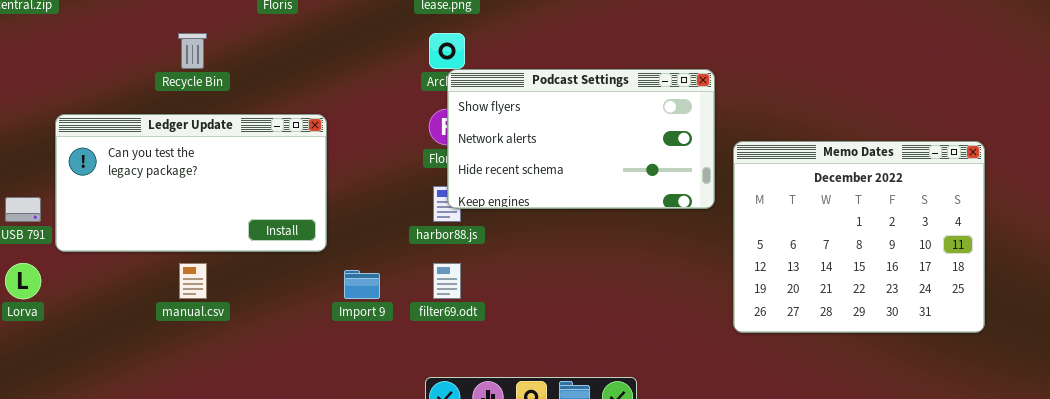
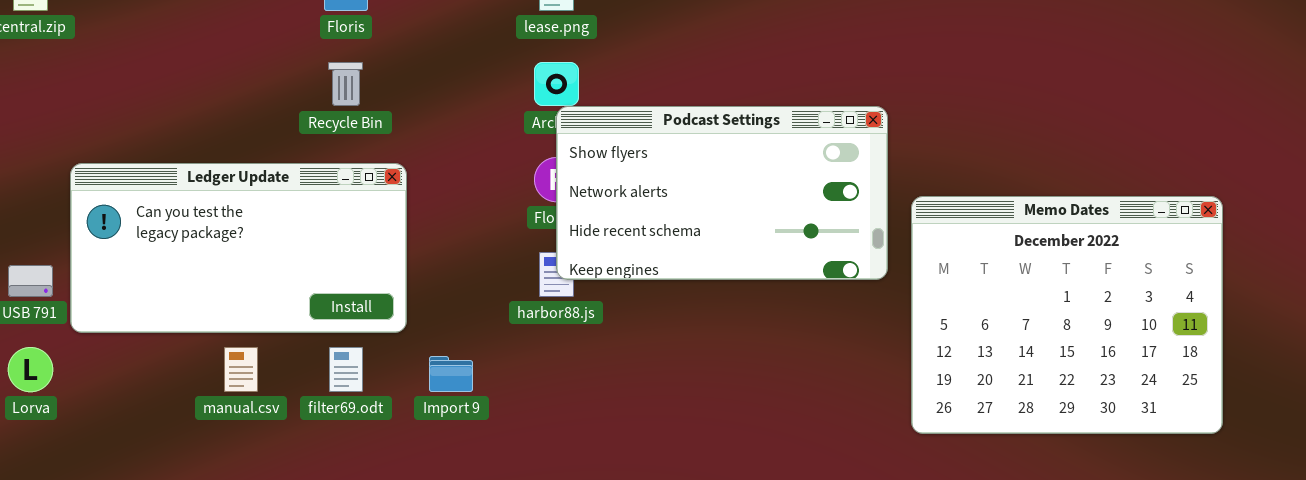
Recycle Bin: [178,33,207,69] -> [328,62,363,106], moved
filter69.odt: [433,263,461,299] -> [329,347,363,392], moved

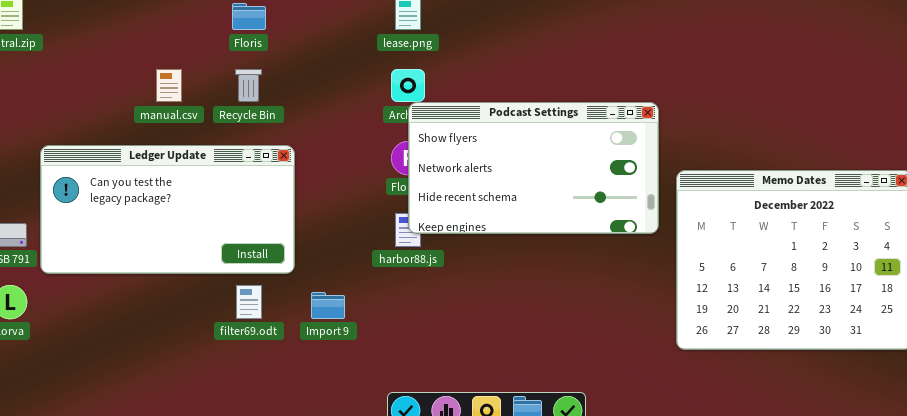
manual.csv: [224,347,258,392] -> [156,69,182,102], moved

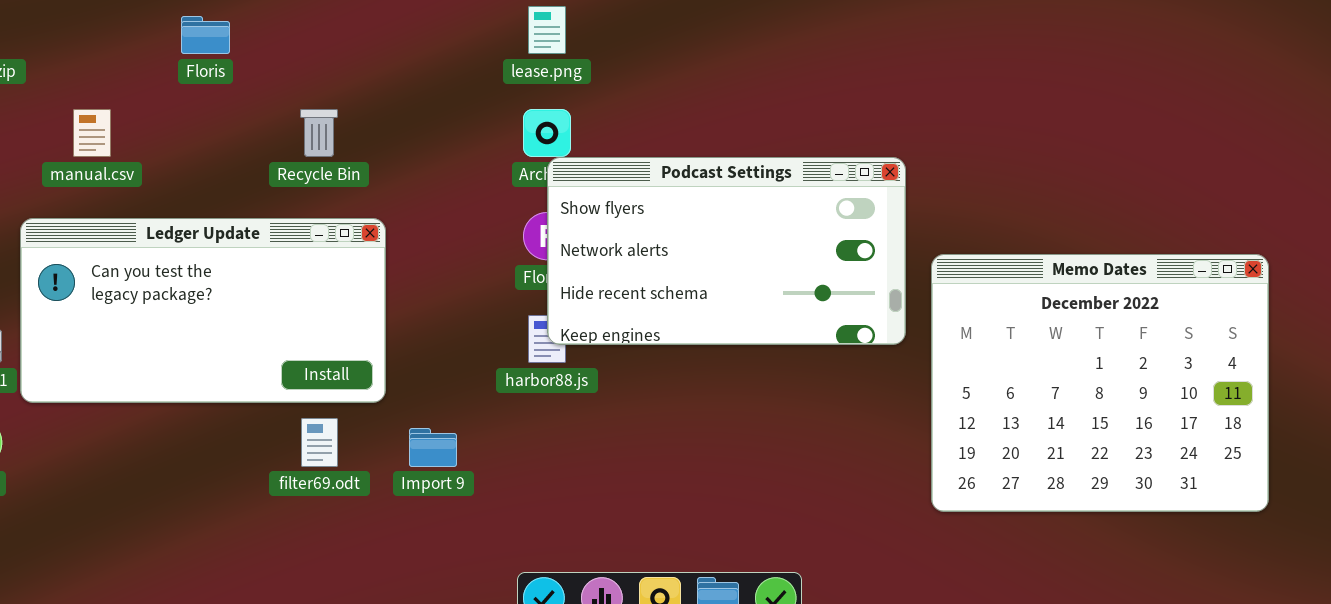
Floris: [232,3,266,30] -> [181,16,230,54], moved
manual.csv: [156,69,182,102] -> [73,109,111,157], moved

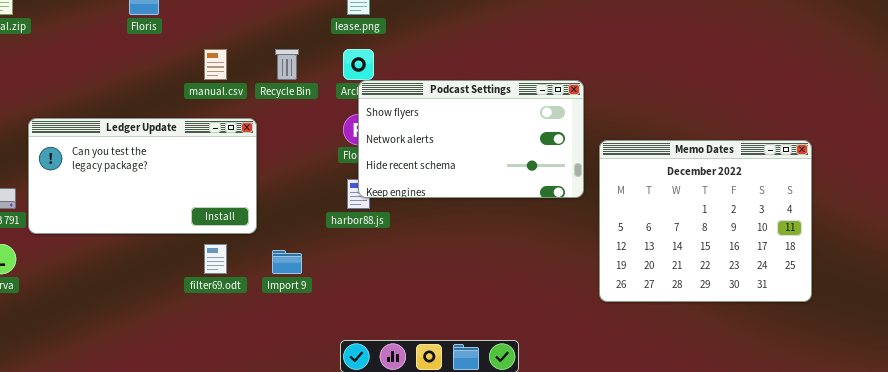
manual.csv: [73,109,111,157] -> [204,49,227,80], moved
Recycle Bin: [300,109,338,157] -> [275,49,299,80], moved

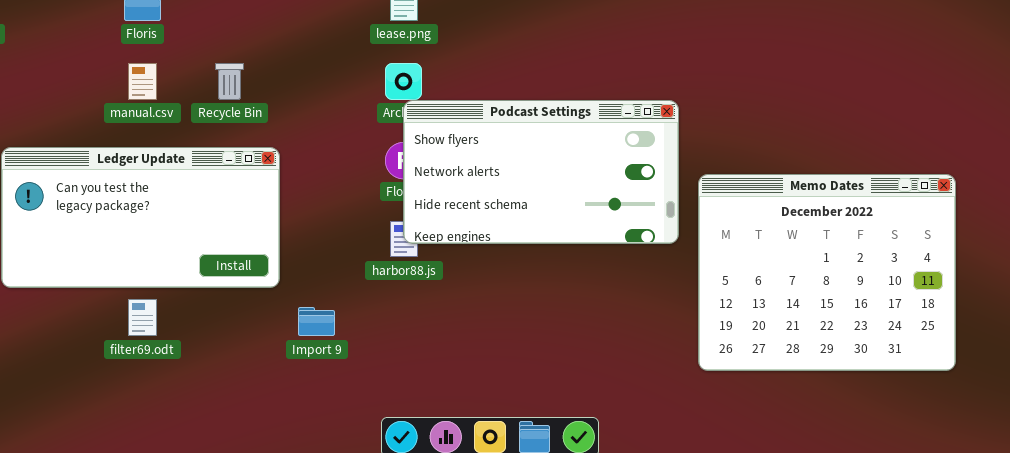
manual.csv: [204,49,227,80] -> [128,63,157,100], moved
Recycle Bin: [275,49,299,80] -> [215,63,244,100], moved
filter69.odt: [204,244,227,274] -> [128,299,157,336], moved

